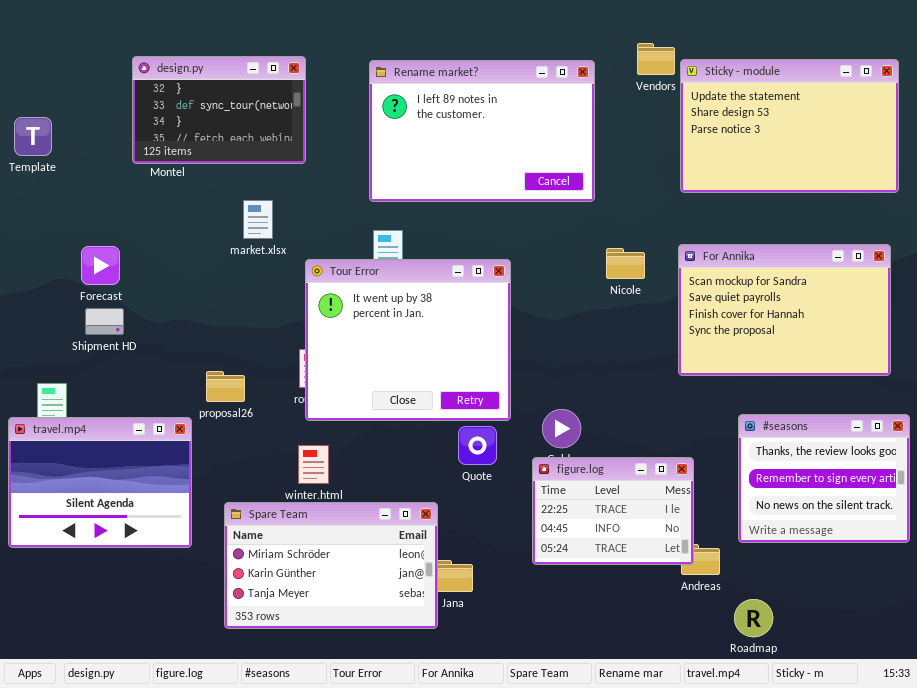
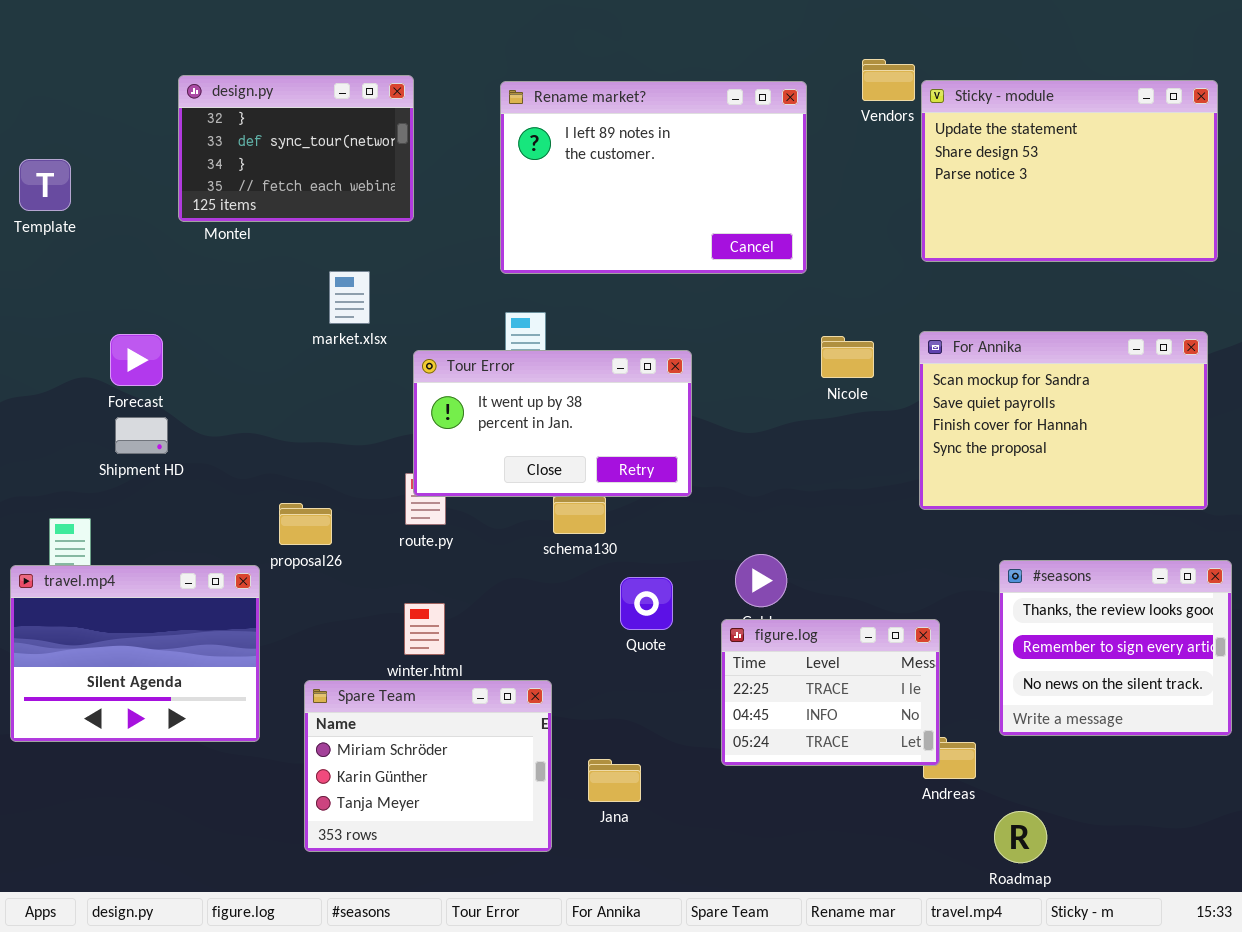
Tour Error: [305,259,511,421] -> [413,350,692,497], resized
Spare Team: [224,502,438,629] -> [304,680,552,852], resized

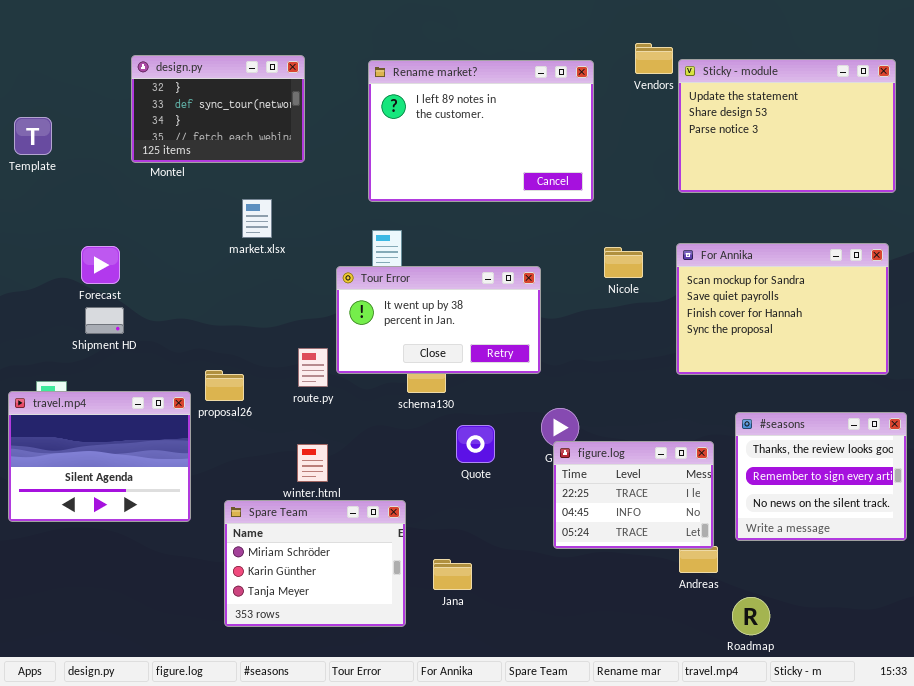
Tour Error: [413,350,692,497] -> [336,266,541,374], moved
travel.mp4: [10,565,260,742] -> [8,391,191,522], moved
figure.log: [721,619,940,766] -> [553,441,714,549], moved

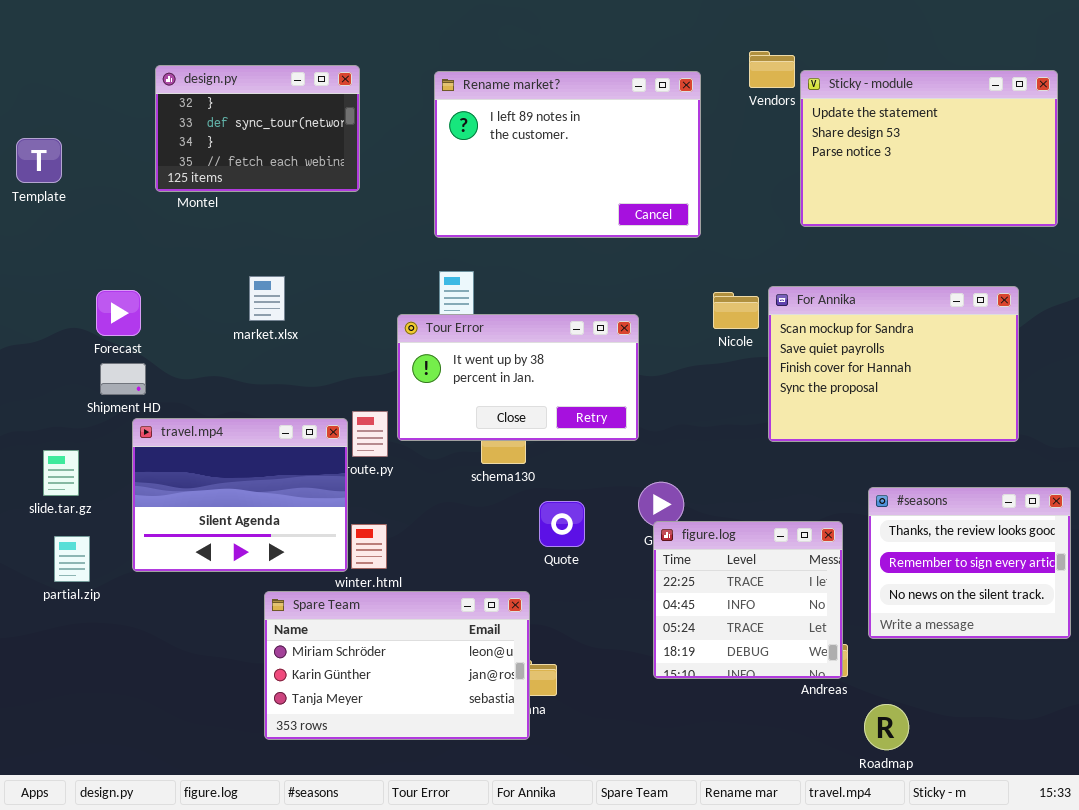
market.xlsx: [242,199,272,238] -> [249,276,285,321], moved
For Annika: [676,243,889,375] -> [768,286,1019,442], moved
travel.mp4: [8,391,191,522] -> [132,418,348,572], moved
figure.log: [553,441,714,549] -> [653,521,843,679], resized
Spare Team: [224,500,406,627] -> [264,591,530,740], resized

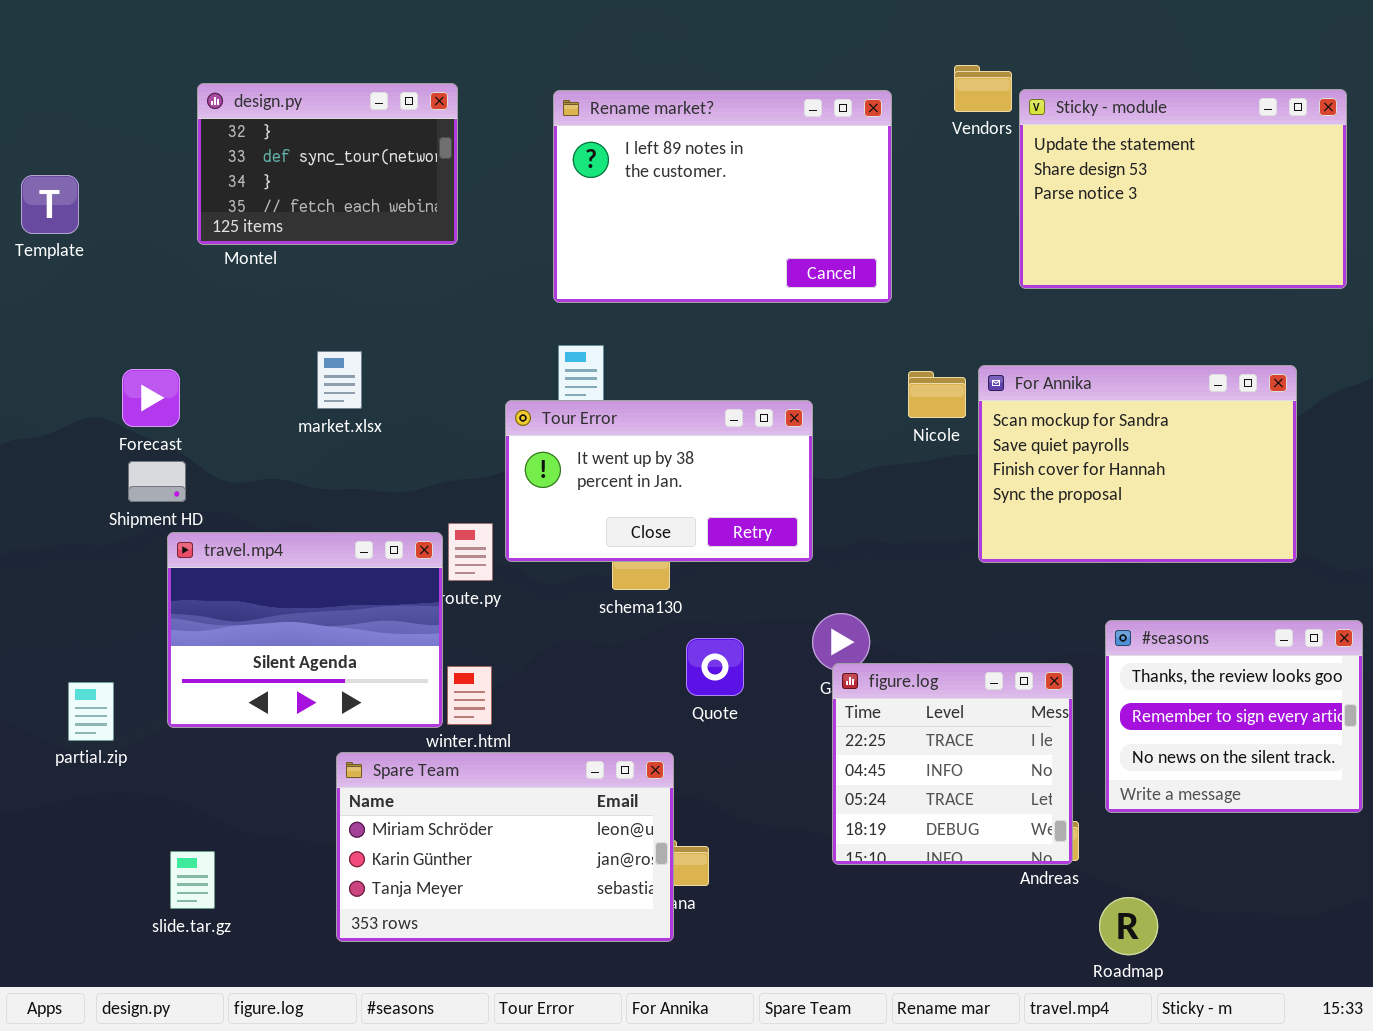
slide.tar.gz: [43,450,79,496] -> [170,851,215,909], moved

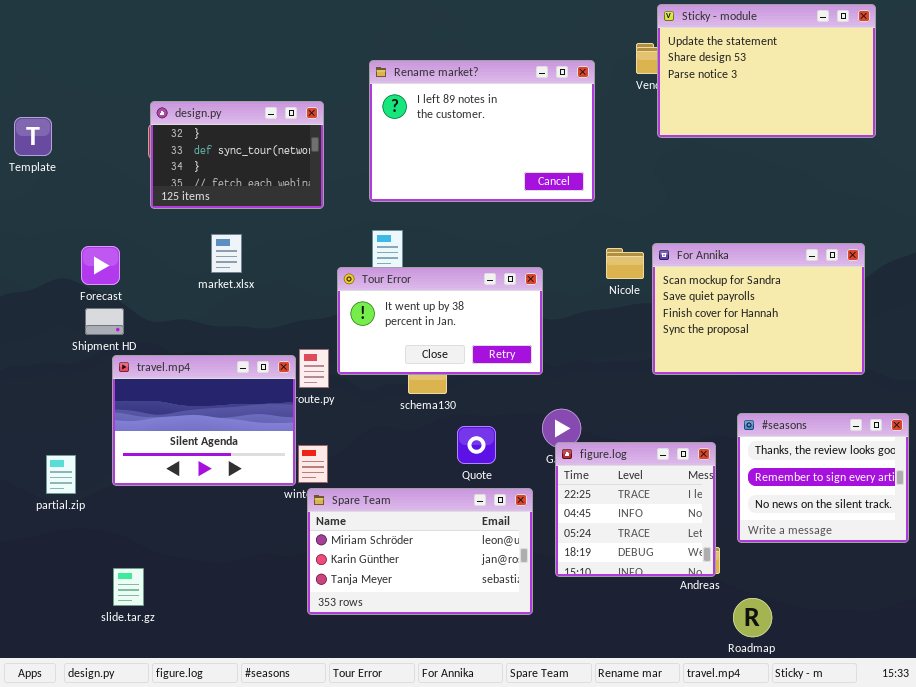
design.py: [197,83,458,245] -> [150,101,324,209], moved
Sticky - module: [1019,89,1347,289] -> [657,4,876,138], moved
Spare Team: [336,752,674,942] -> [307,488,533,615], moved

